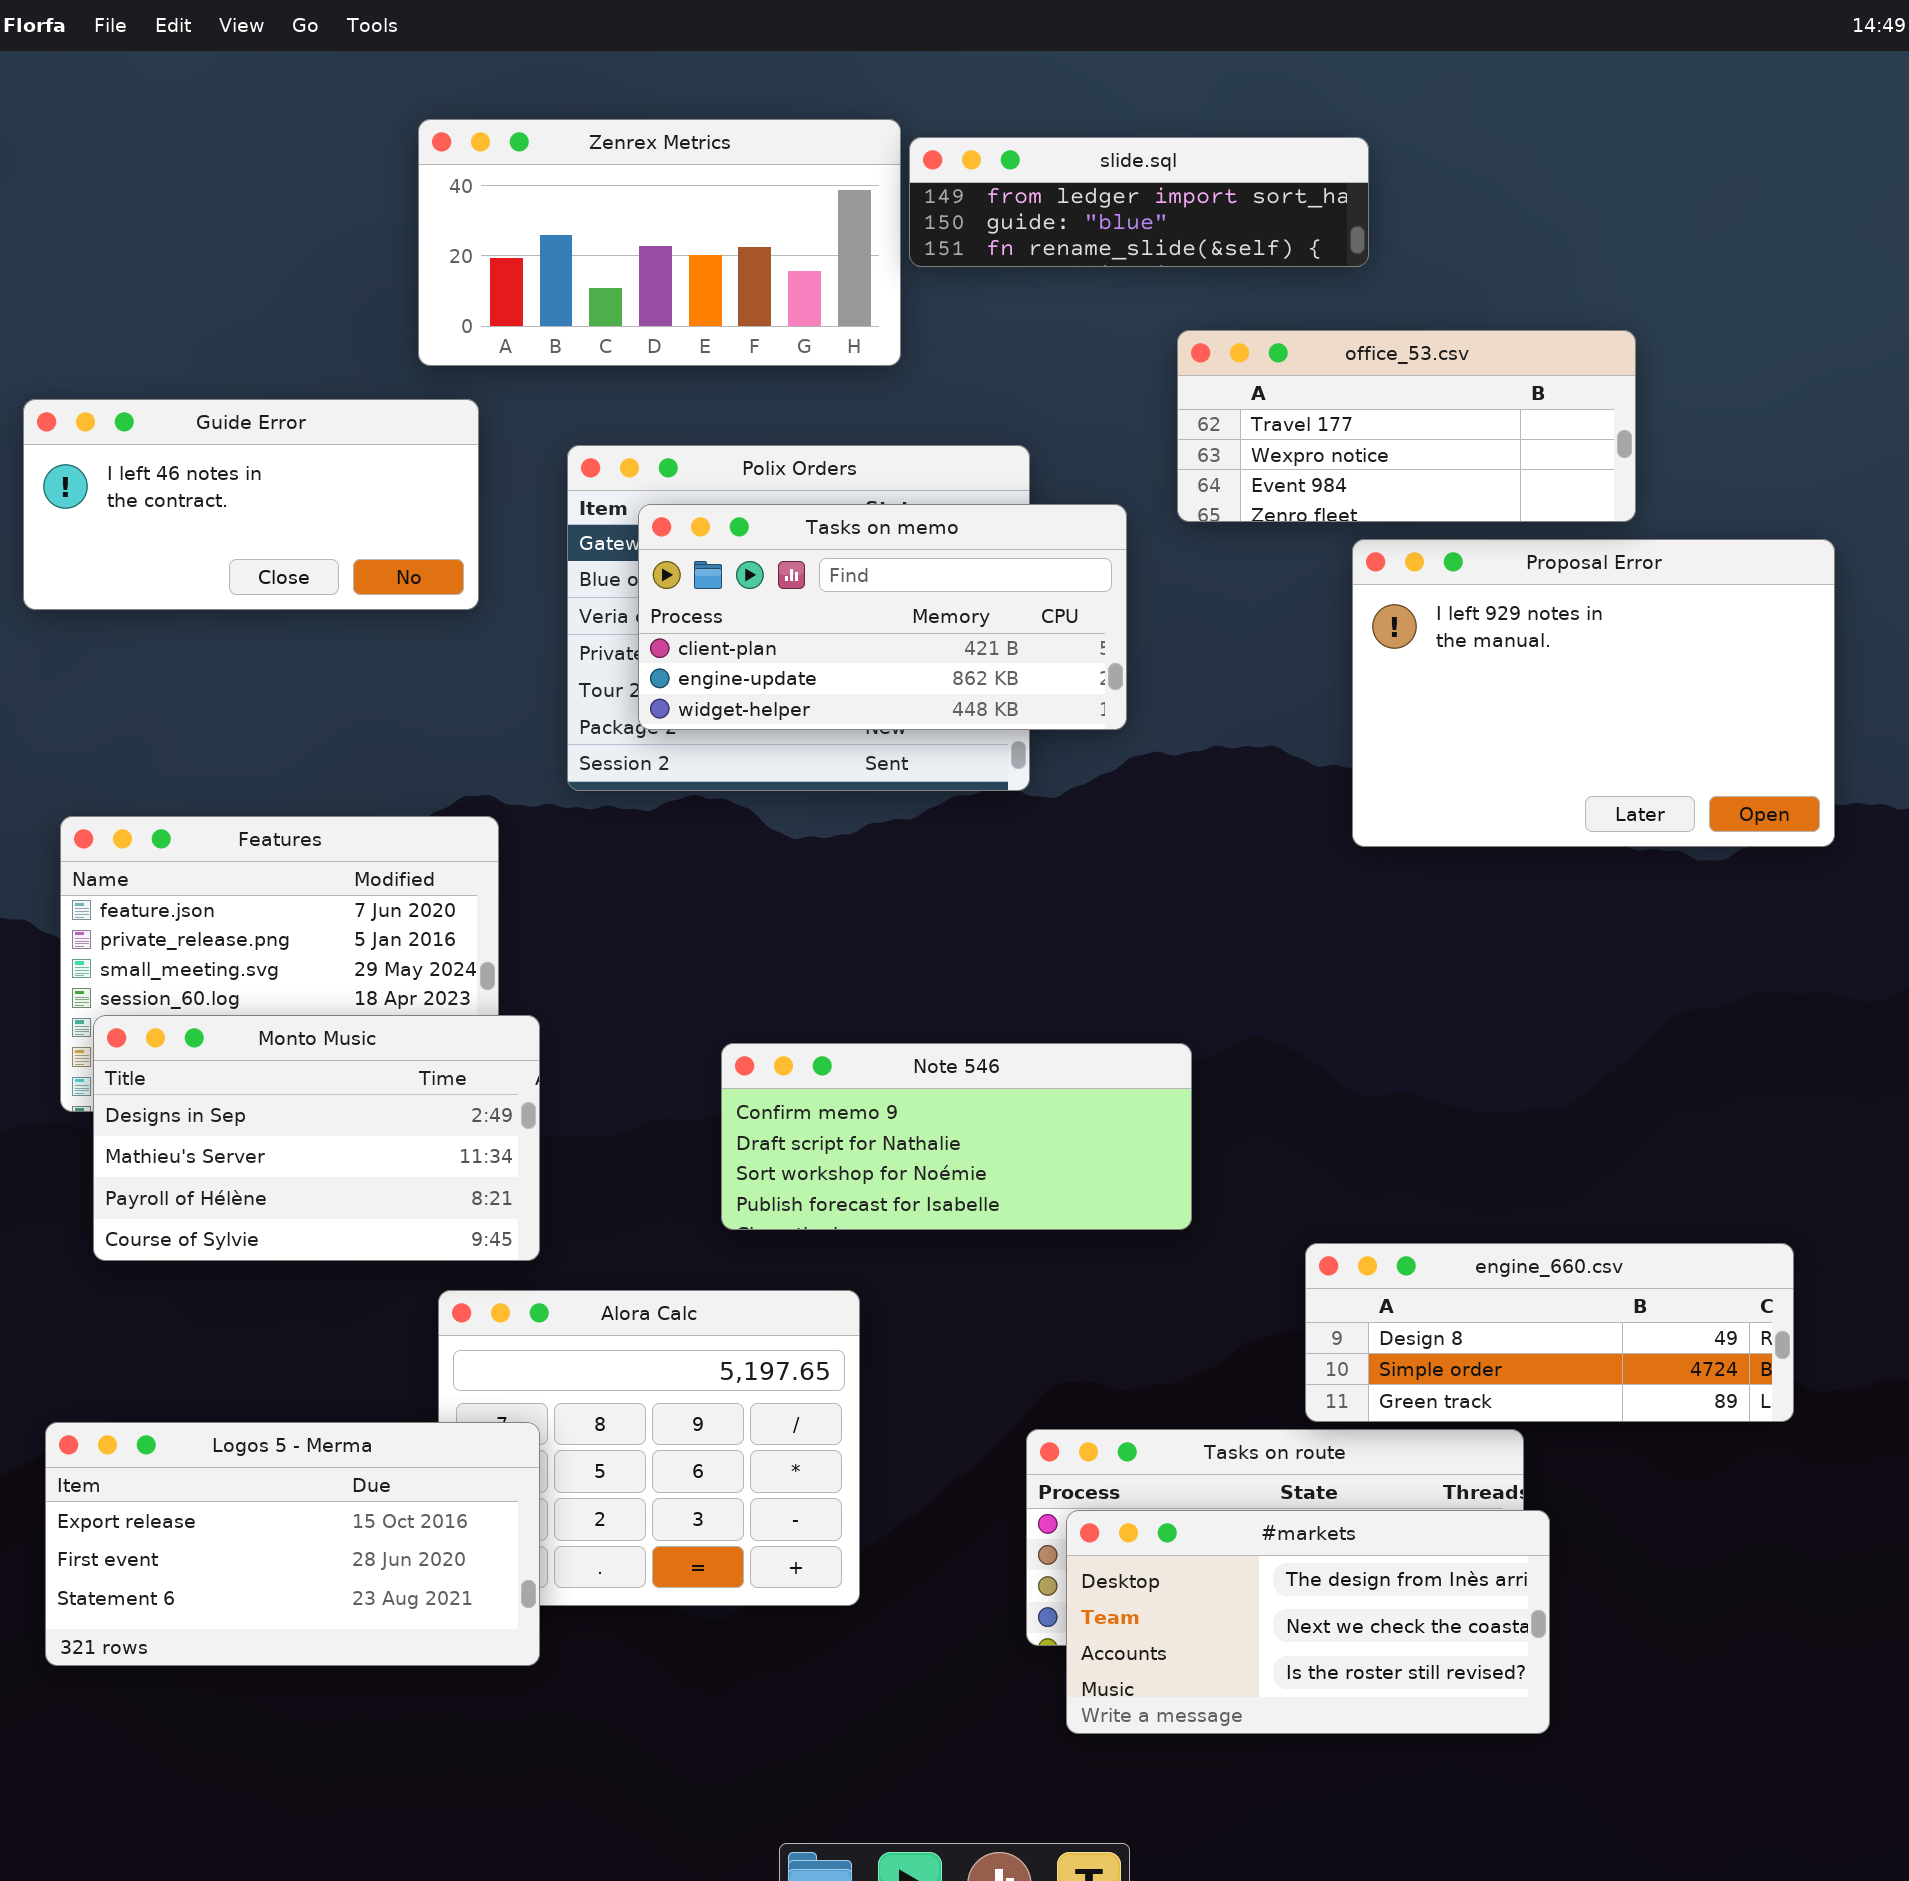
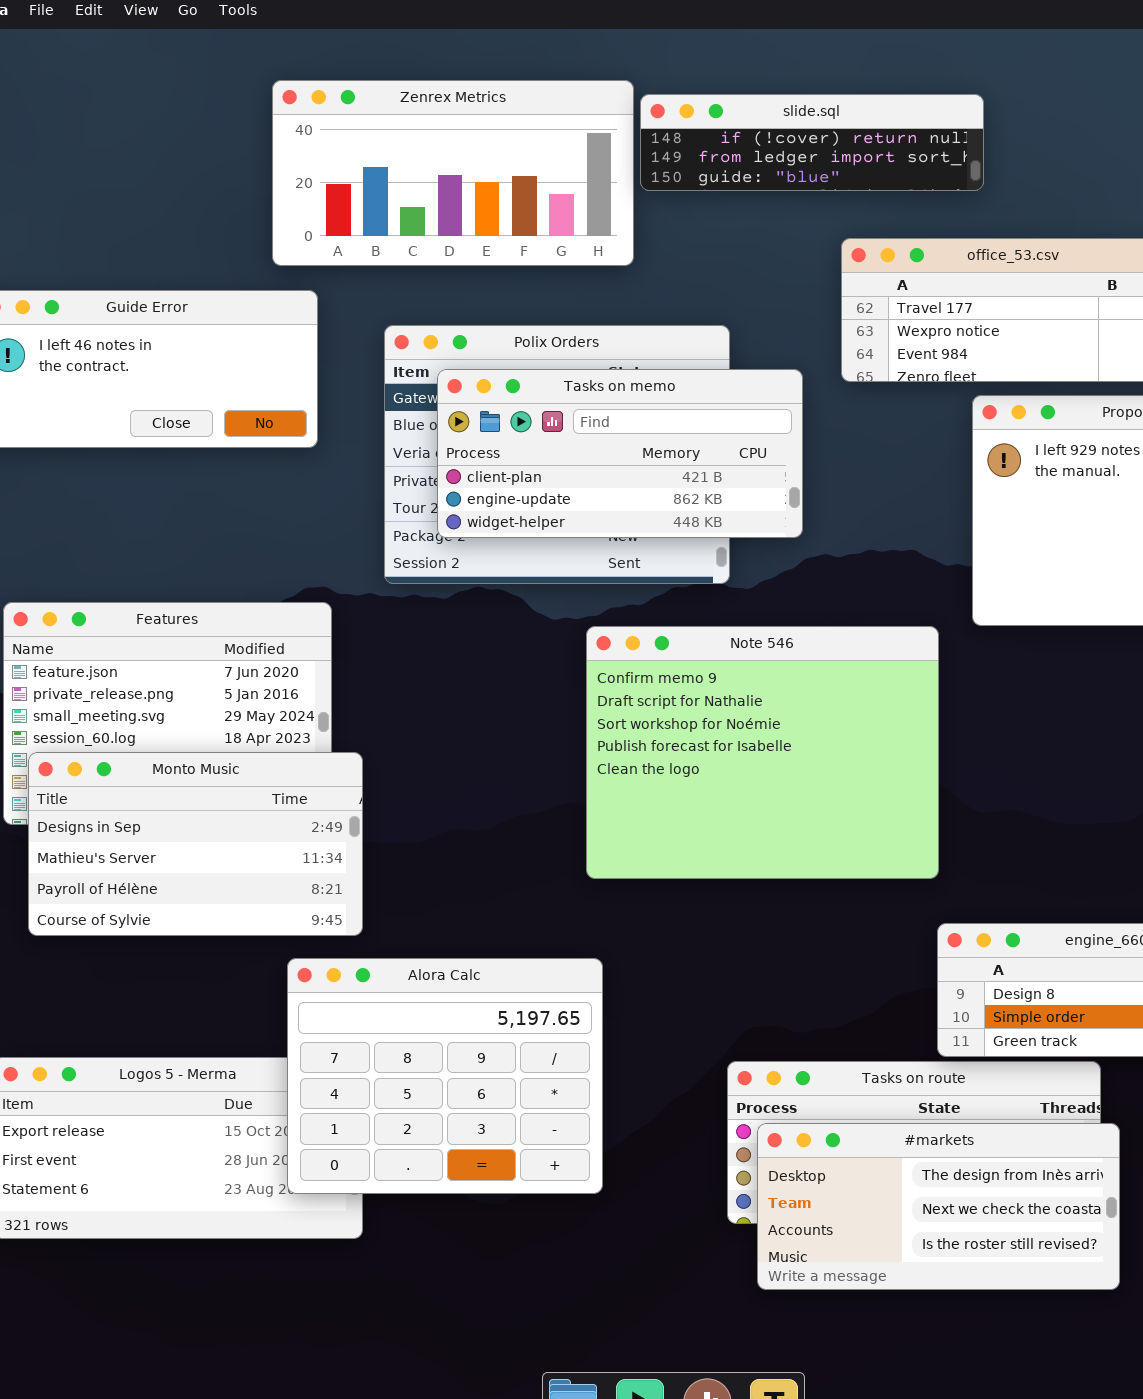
slide.sql: [909,137,1369,267] -> [640,94,984,191], scrolled up 1 row
Note 546: [721,1043,1192,1230] -> [586,626,939,879], moved, resized
Alora Calc: [438,1290,860,1606] -> [287,958,603,1194], raised

